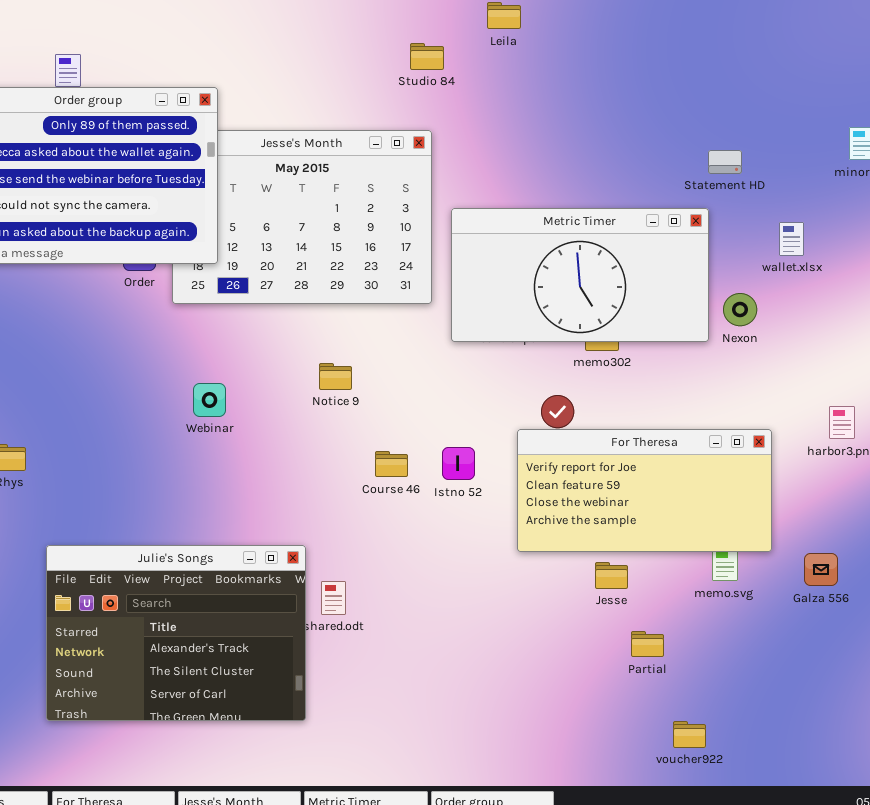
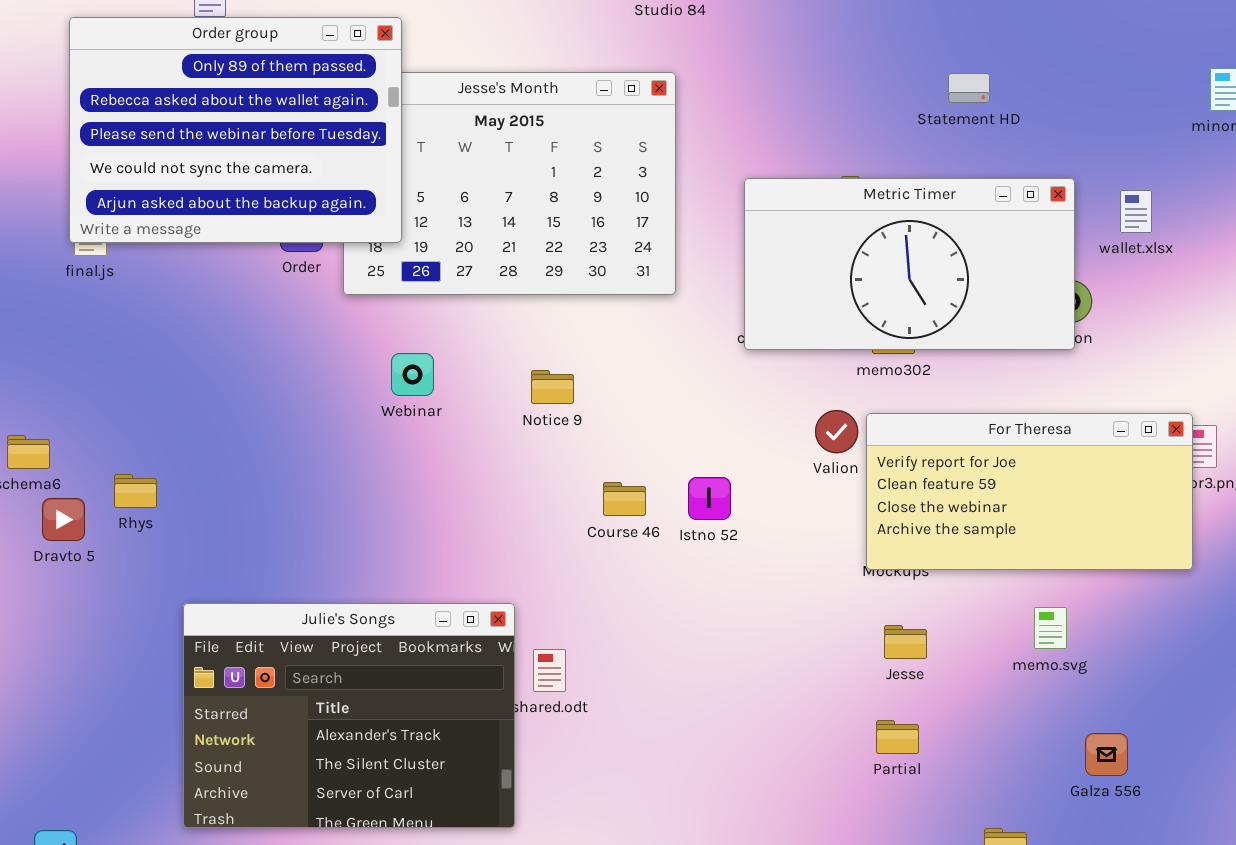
Statement HD: [708,150,742,174] -> [948,73,990,103], moved
Metric Timer: [451,208,709,342] -> [744,178,1075,350], moved
Webinar: [193,383,226,417] -> [391,353,434,396], moved
For Theresa: [517,429,772,552] -> [866,413,1193,570], moved
Galza 556: [804,553,838,586] -> [1085,733,1128,776], moved
Partial: [631,631,664,657] -> [876,720,919,754], moved

